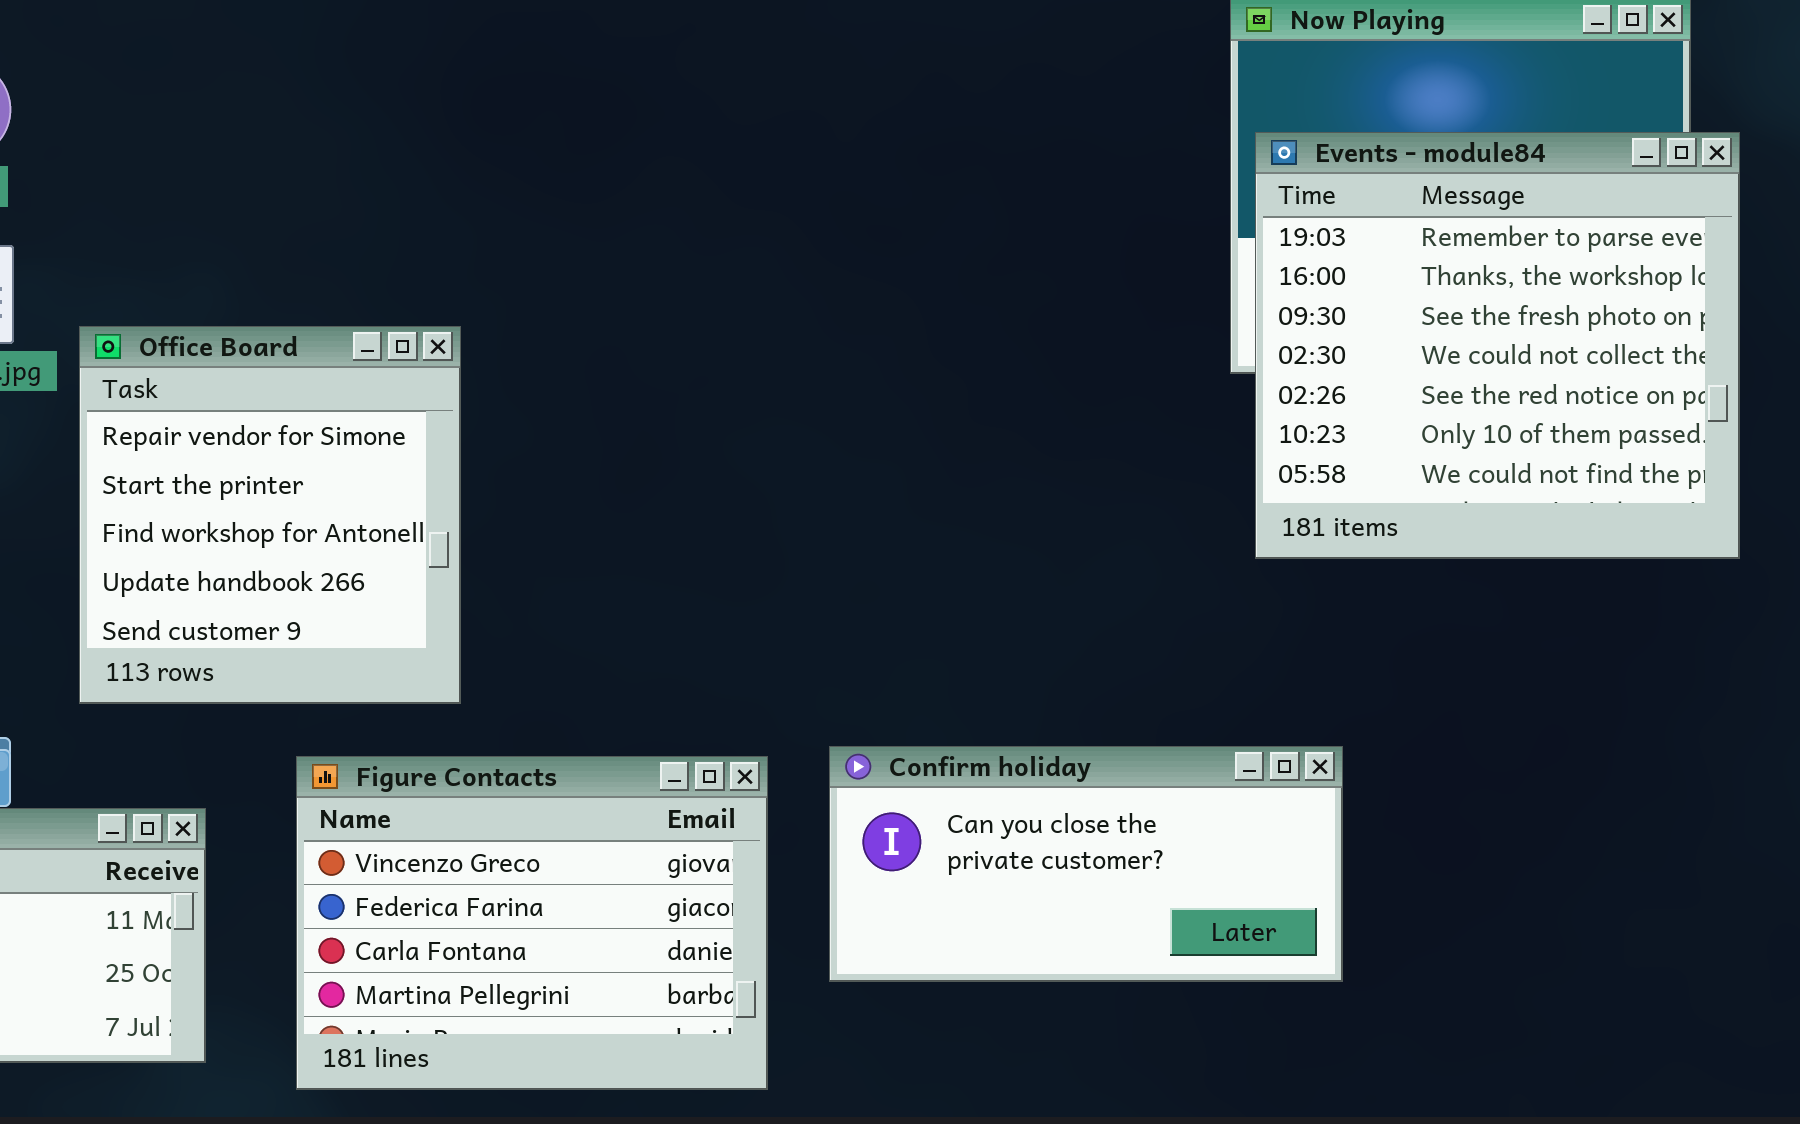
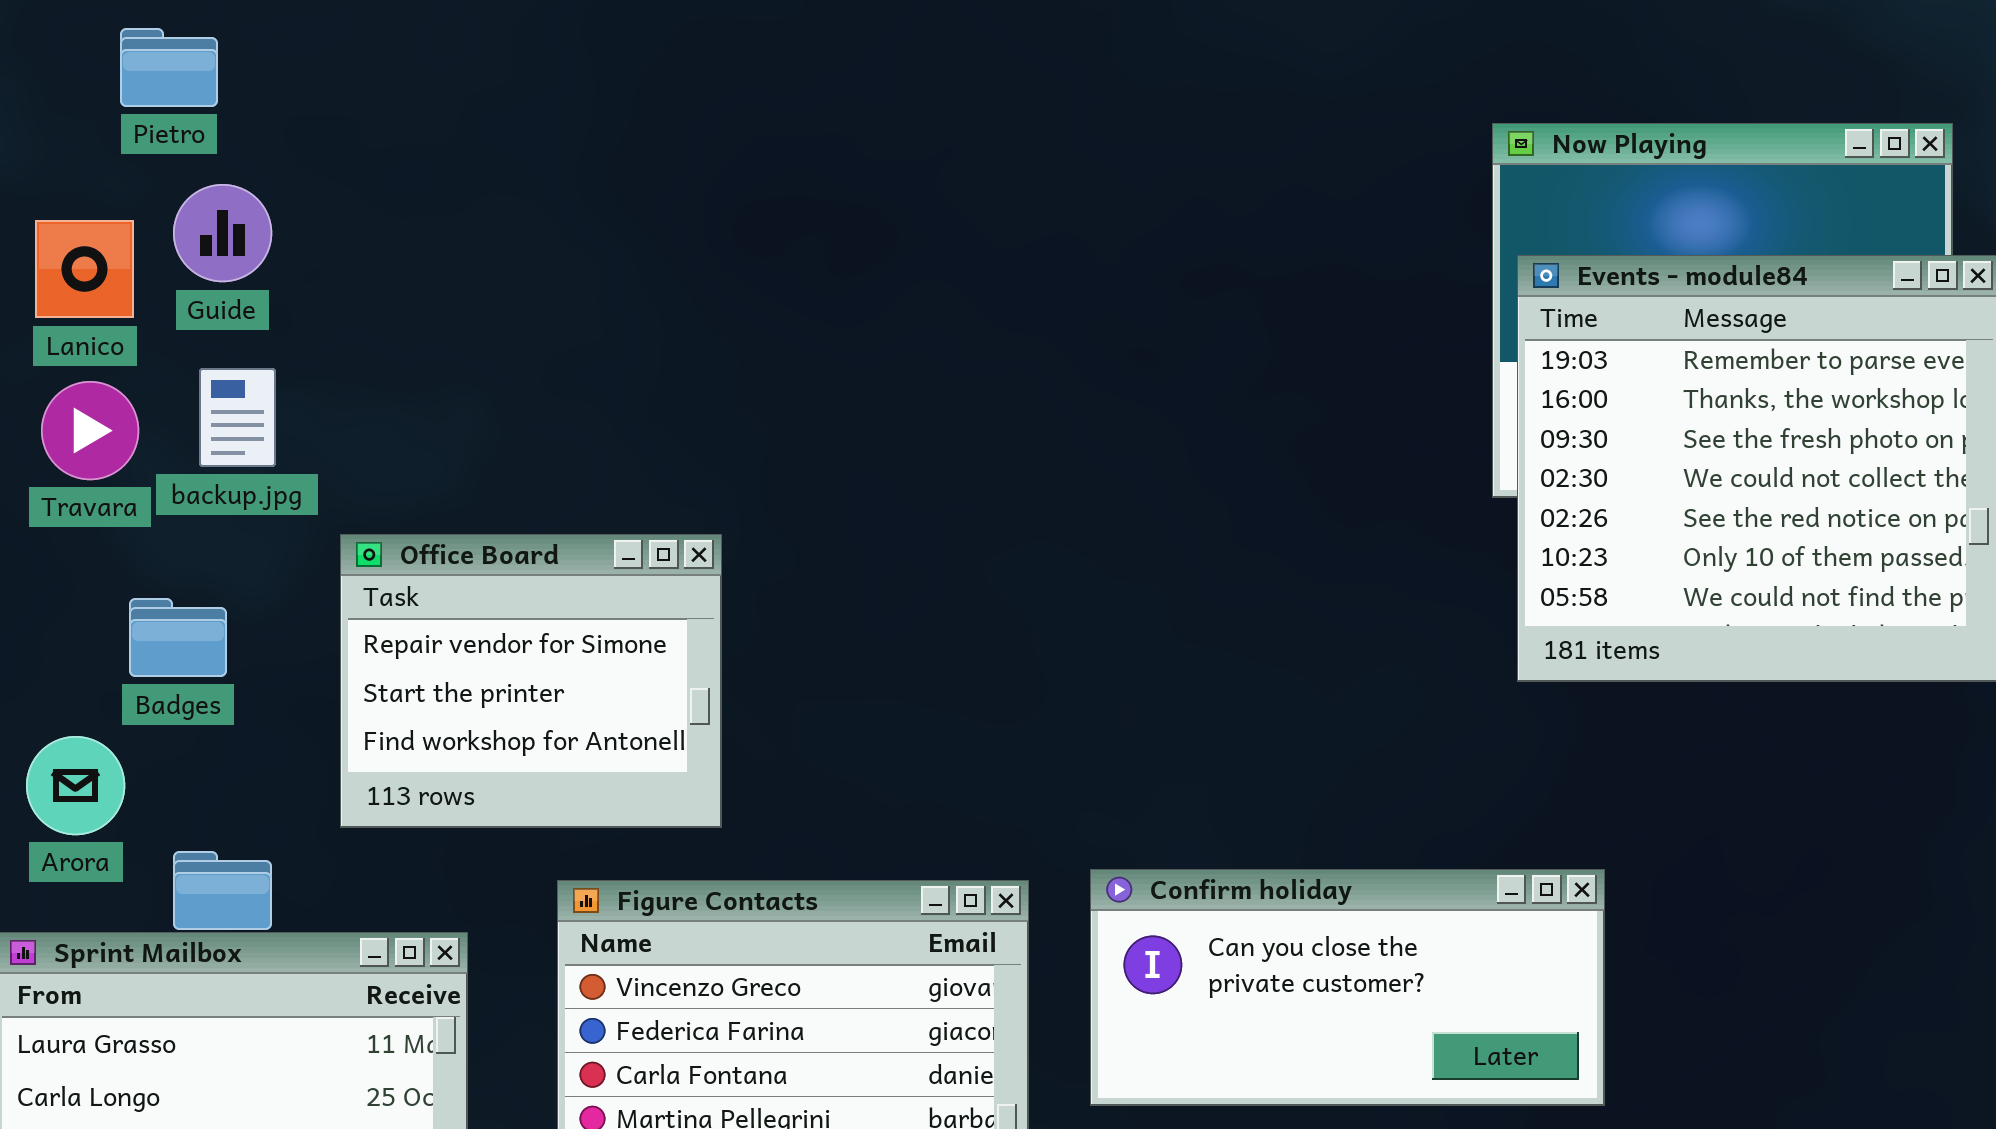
Office Board: [79,326,461,704] -> [340,534,722,828], resized

